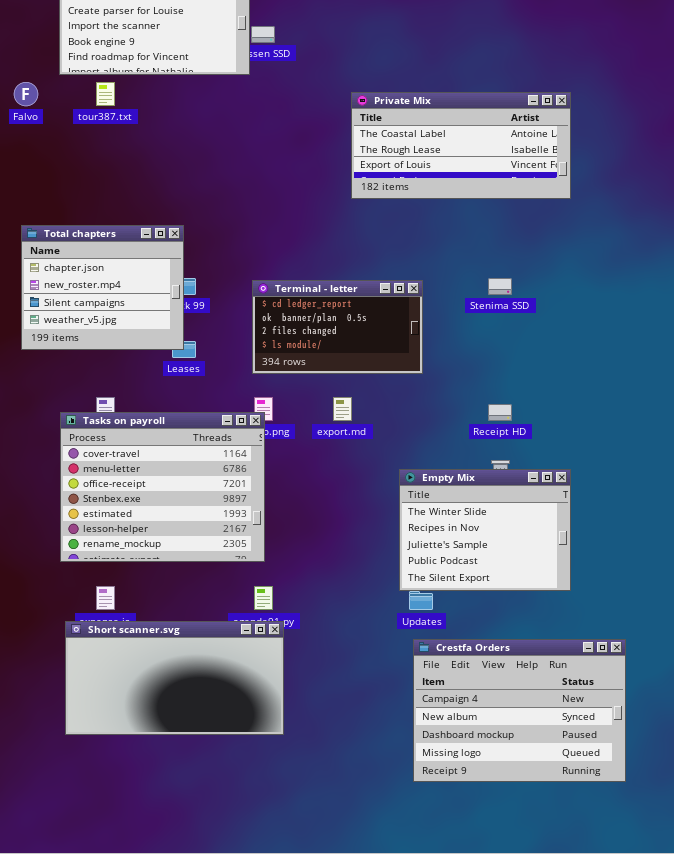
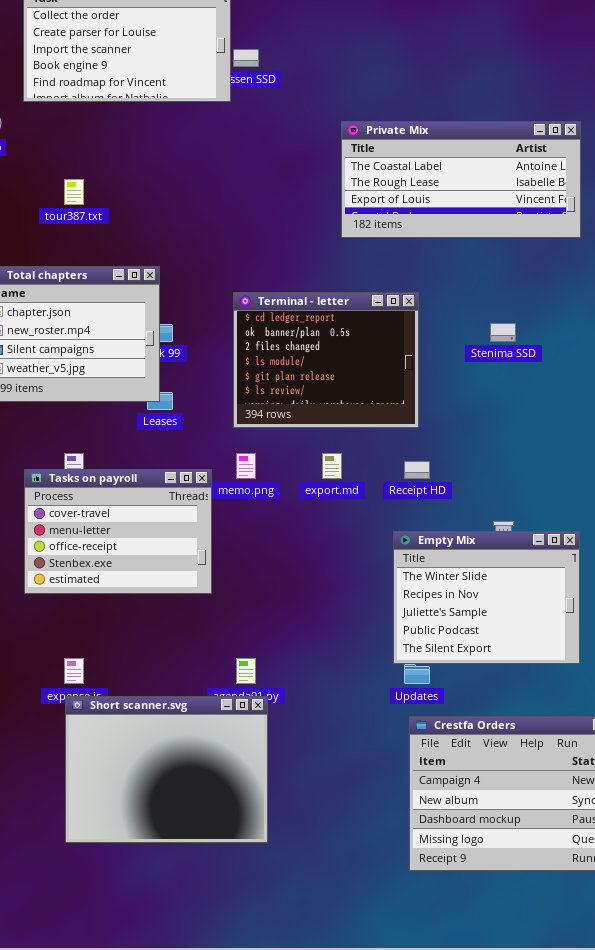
tour387.txt: [96,82,115,106] -> [64,179,84,205], moved
Terminal - letter: [252,280,423,374] -> [233,292,419,428], resized
Receipt HD: [488,404,512,421] -> [404,461,430,479], moved
Tasks on payroll: [60,412,265,562] -> [24,469,212,594], resized
Short scanner.svg: [65,621,284,735] -> [65,696,268,843], resized

